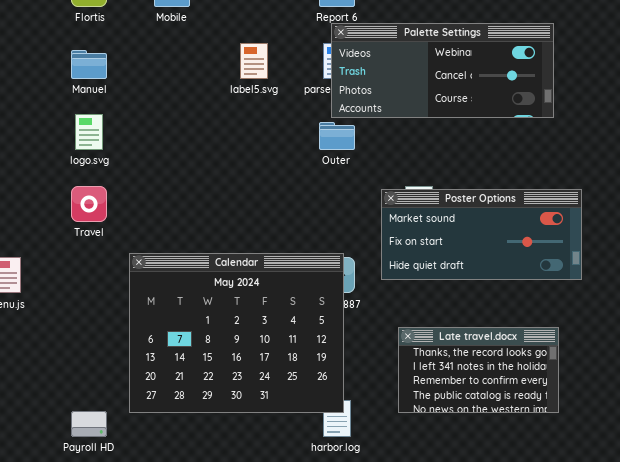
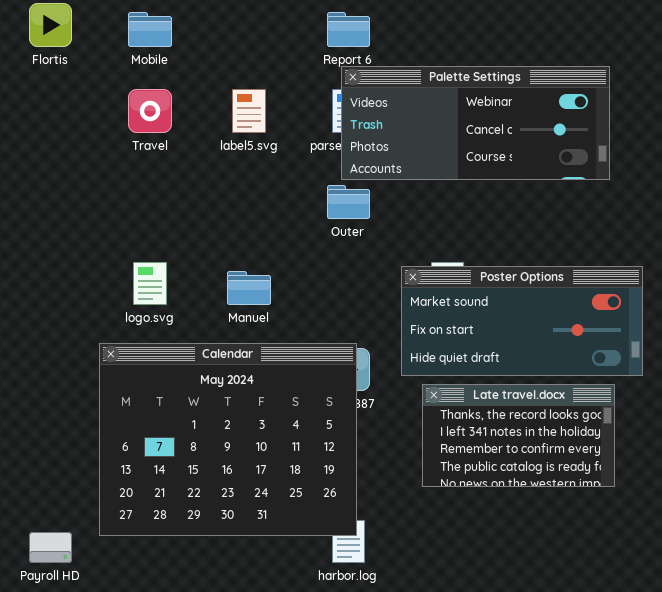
Manuel: [71,50,107,79] -> [227,271,271,305], moved
logo.svg: [75,114,103,150] -> [133,262,167,305], moved
Travel: [71,186,107,222] -> [128,89,172,133], moved
Late travel.docx: [398,327,559,413] -> [422,384,615,487], moved

